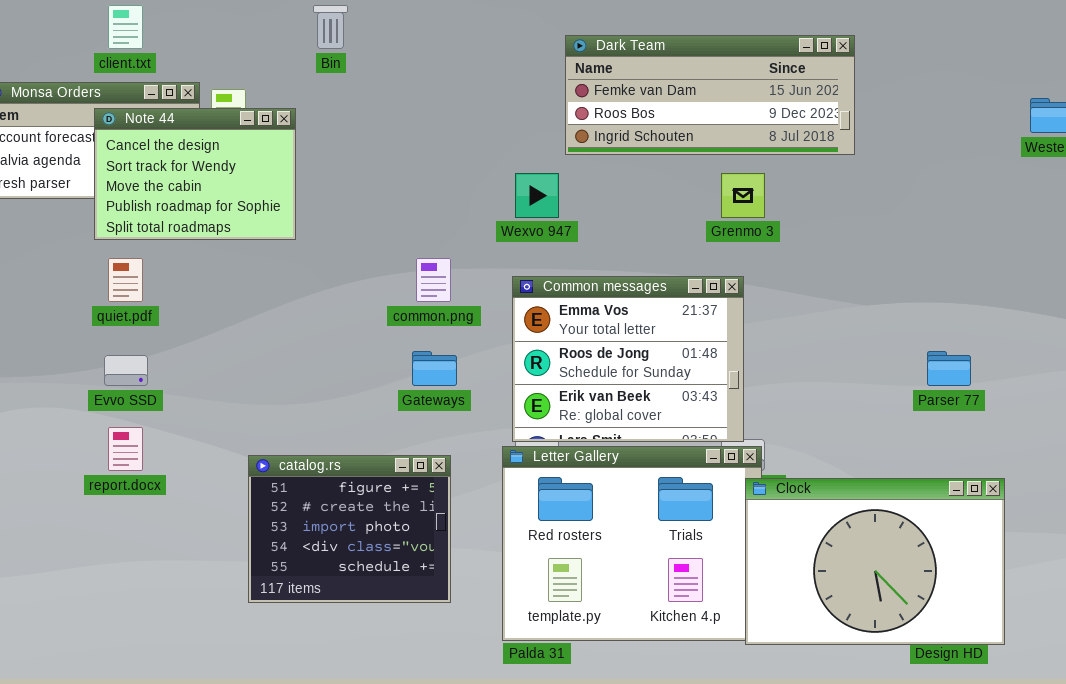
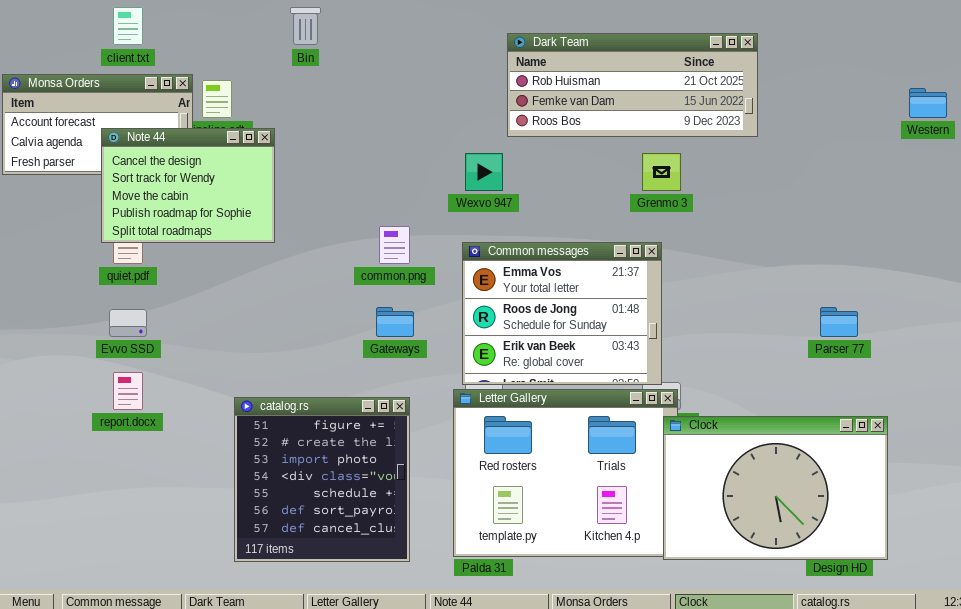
Dark Team: [565,35,855,155] -> [507,33,758,137], scrolled up 1 row
Note 44: [94,108,296,240] -> [101,128,275,243], moved
catalog.rs: [248,455,451,603] -> [234,397,410,562], resized

